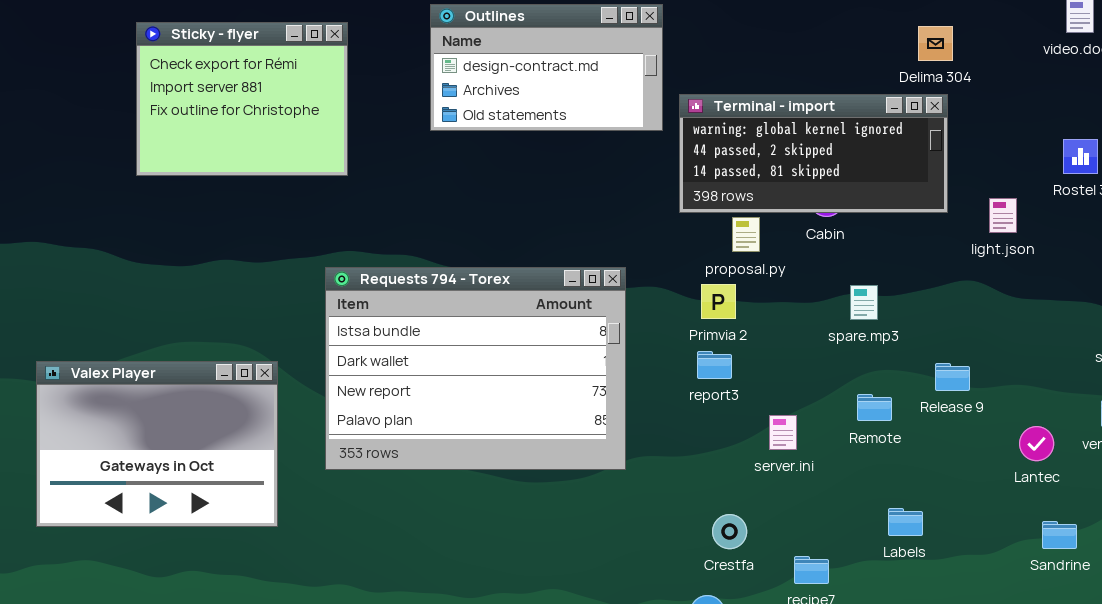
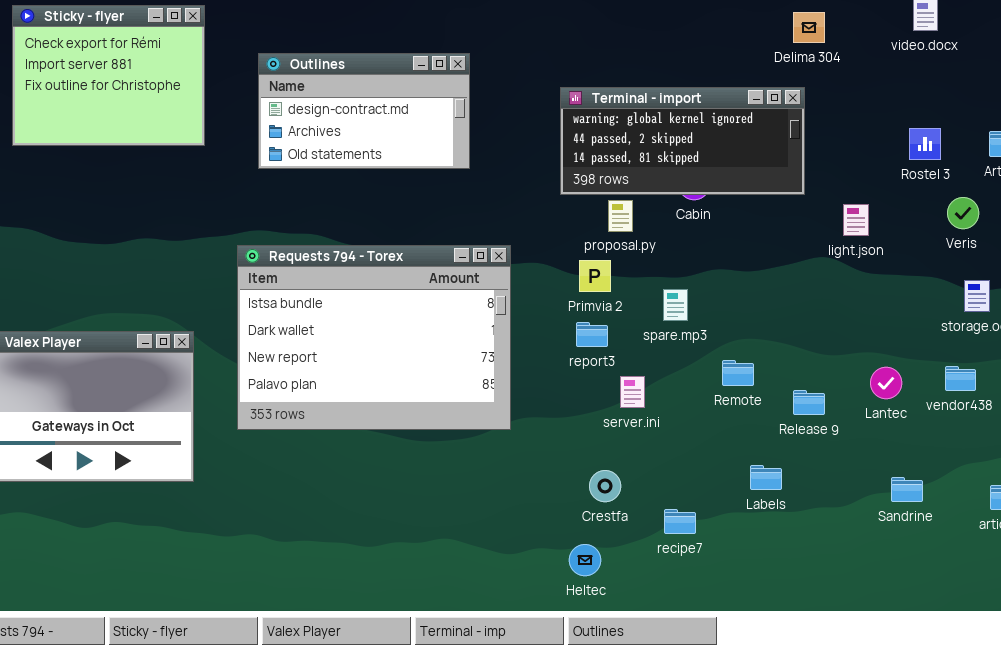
Outlines: [430,4,663,131] -> [258,53,470,169], moved
Sticky - flyer: [136,22,348,176] -> [12,5,205,146], moved
Delima 304: [918,26,953,61] -> [793,12,825,43], moved
light.json: [989,198,1017,233] -> [843,204,869,236], moved
spare.mp3: [850,285,878,320] -> [663,289,688,321], moved
Release 9: [935,363,970,391] -> [793,390,825,415], moved
server.ini: [769,415,797,450] -> [620,376,645,408], moved
Lantec: [1019,426,1054,461] -> [870,367,902,399], moved

